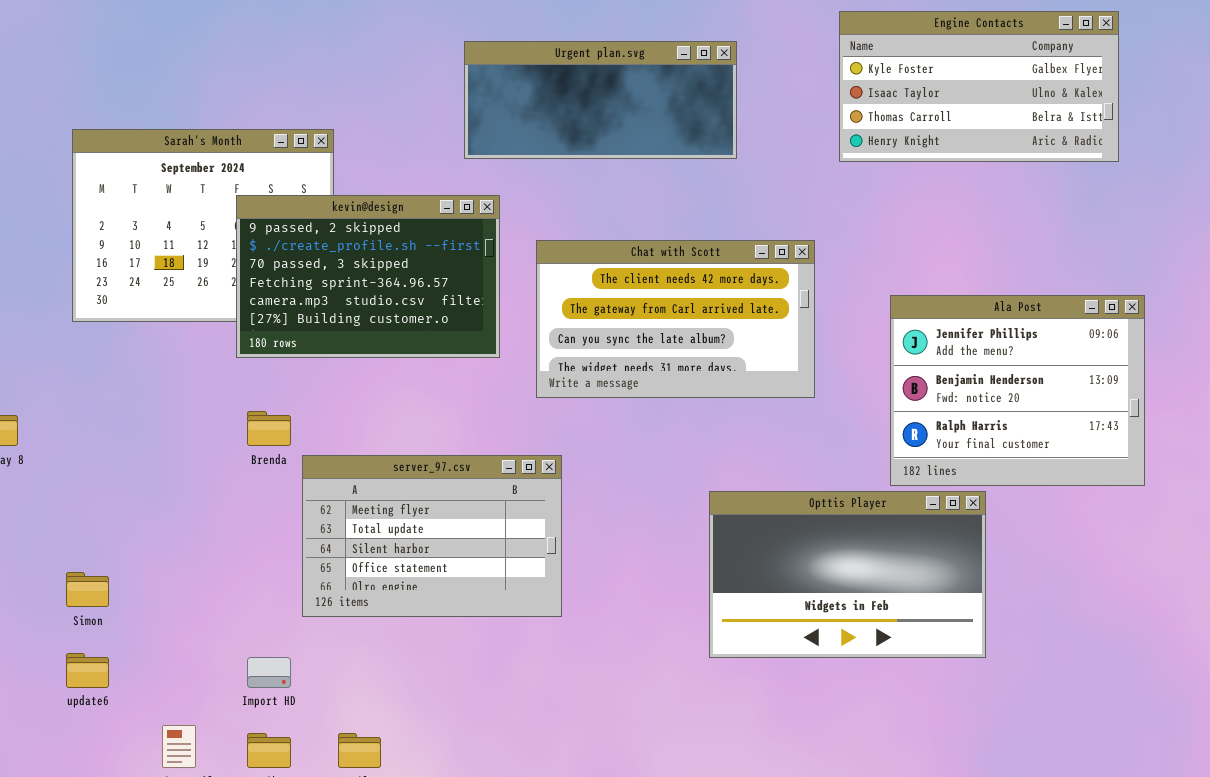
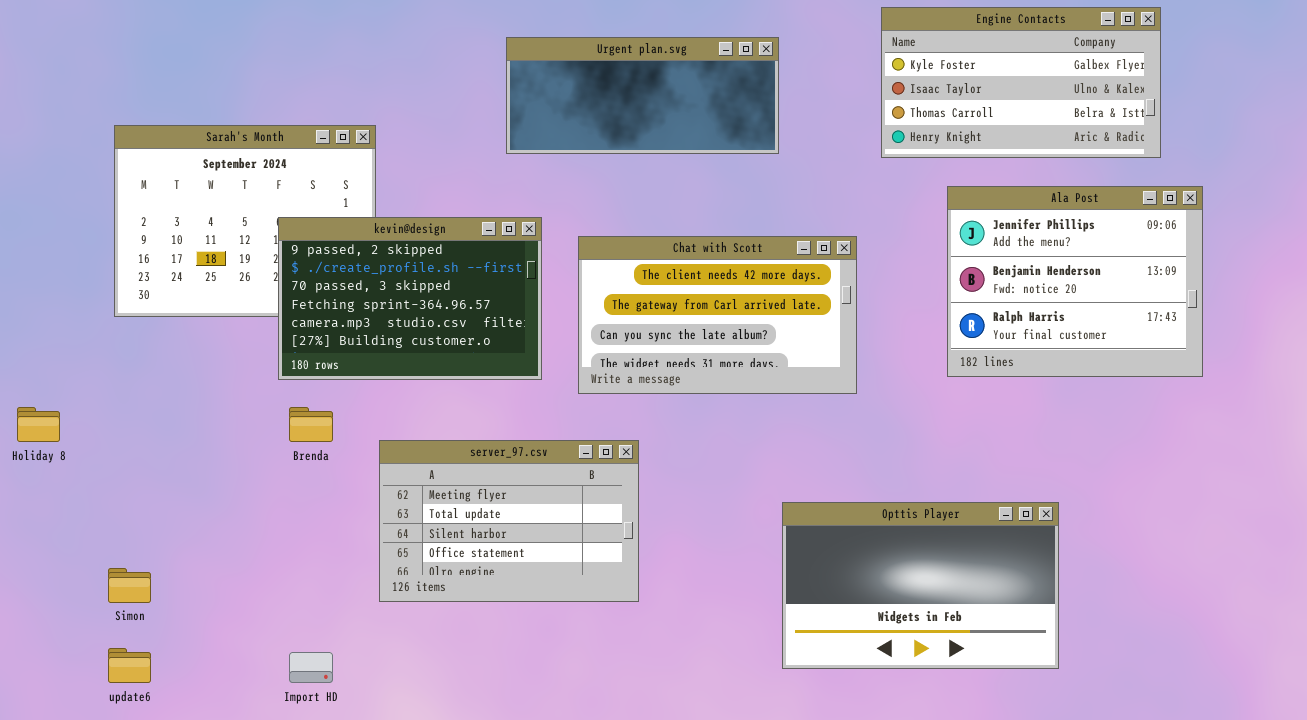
kevin@design: [236,195,500,358] -> [278,217,542,380], moved
Ala Post: [890,295,1145,486] -> [947,186,1203,377], moved
server_97.csv: [302,455,562,617] -> [379,440,639,602], moved
Opttis Player: [709,491,986,658] -> [782,502,1059,669], moved

